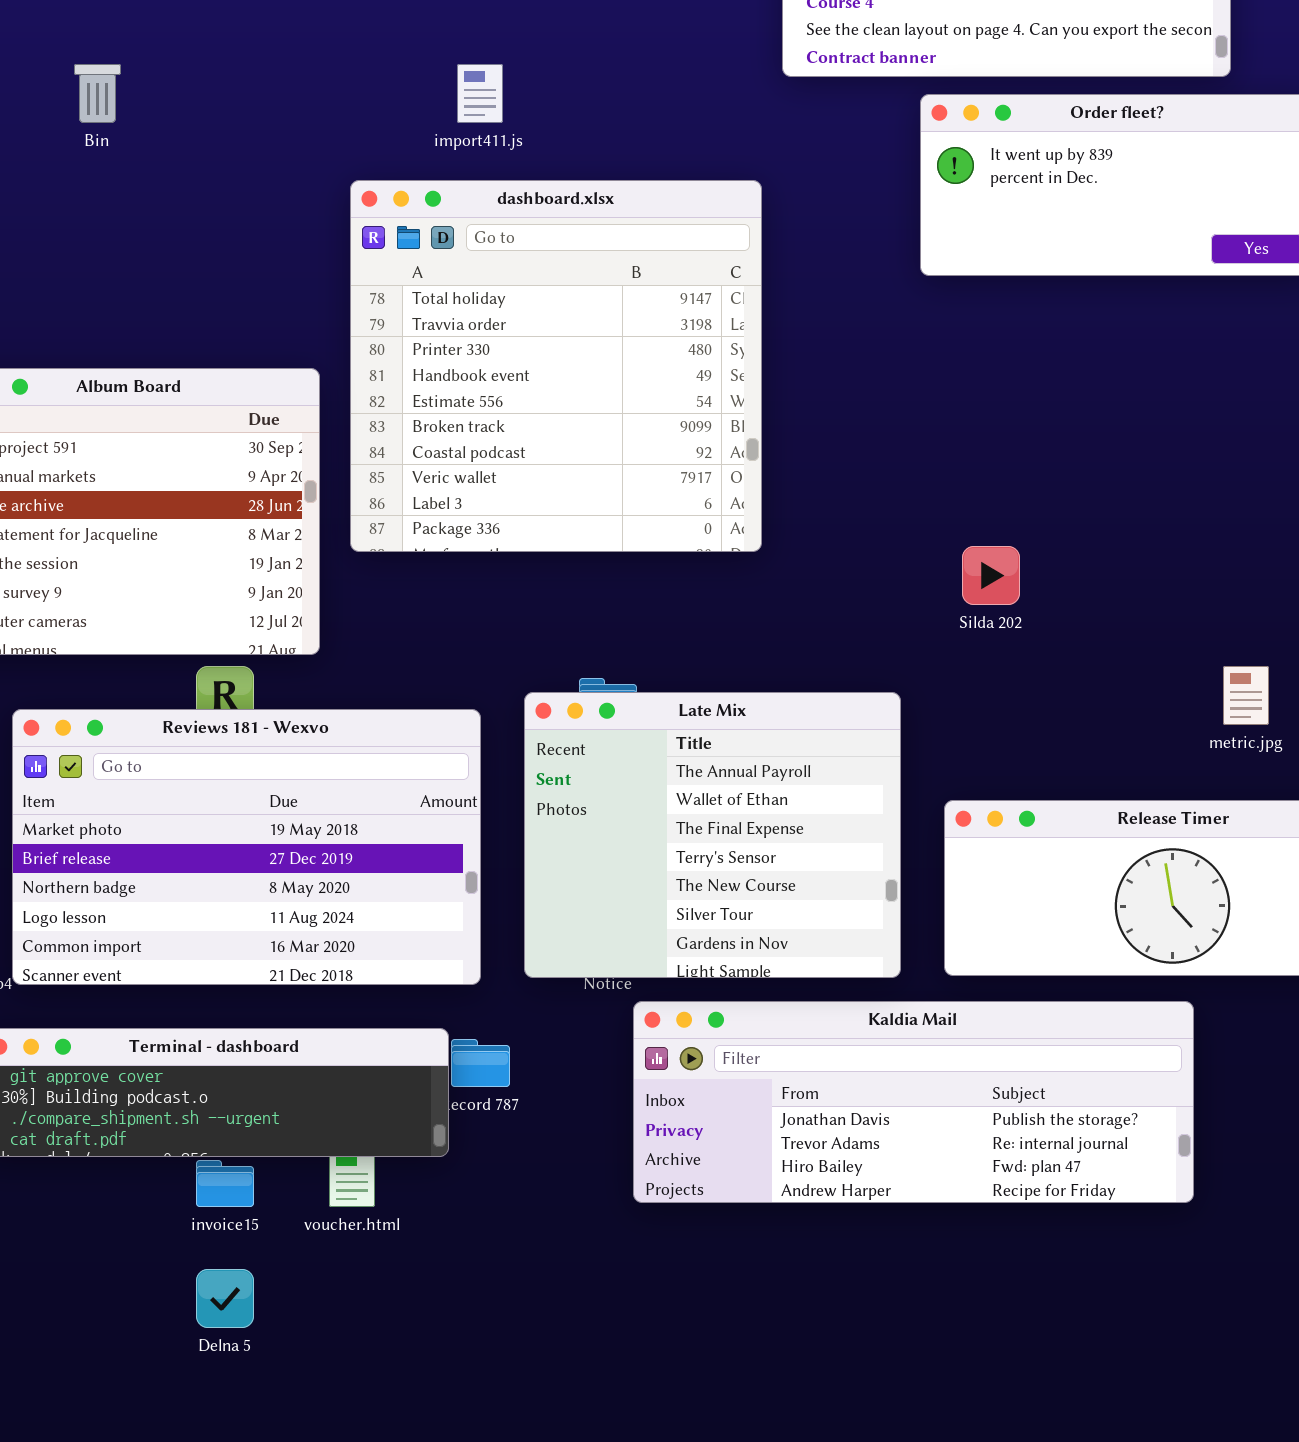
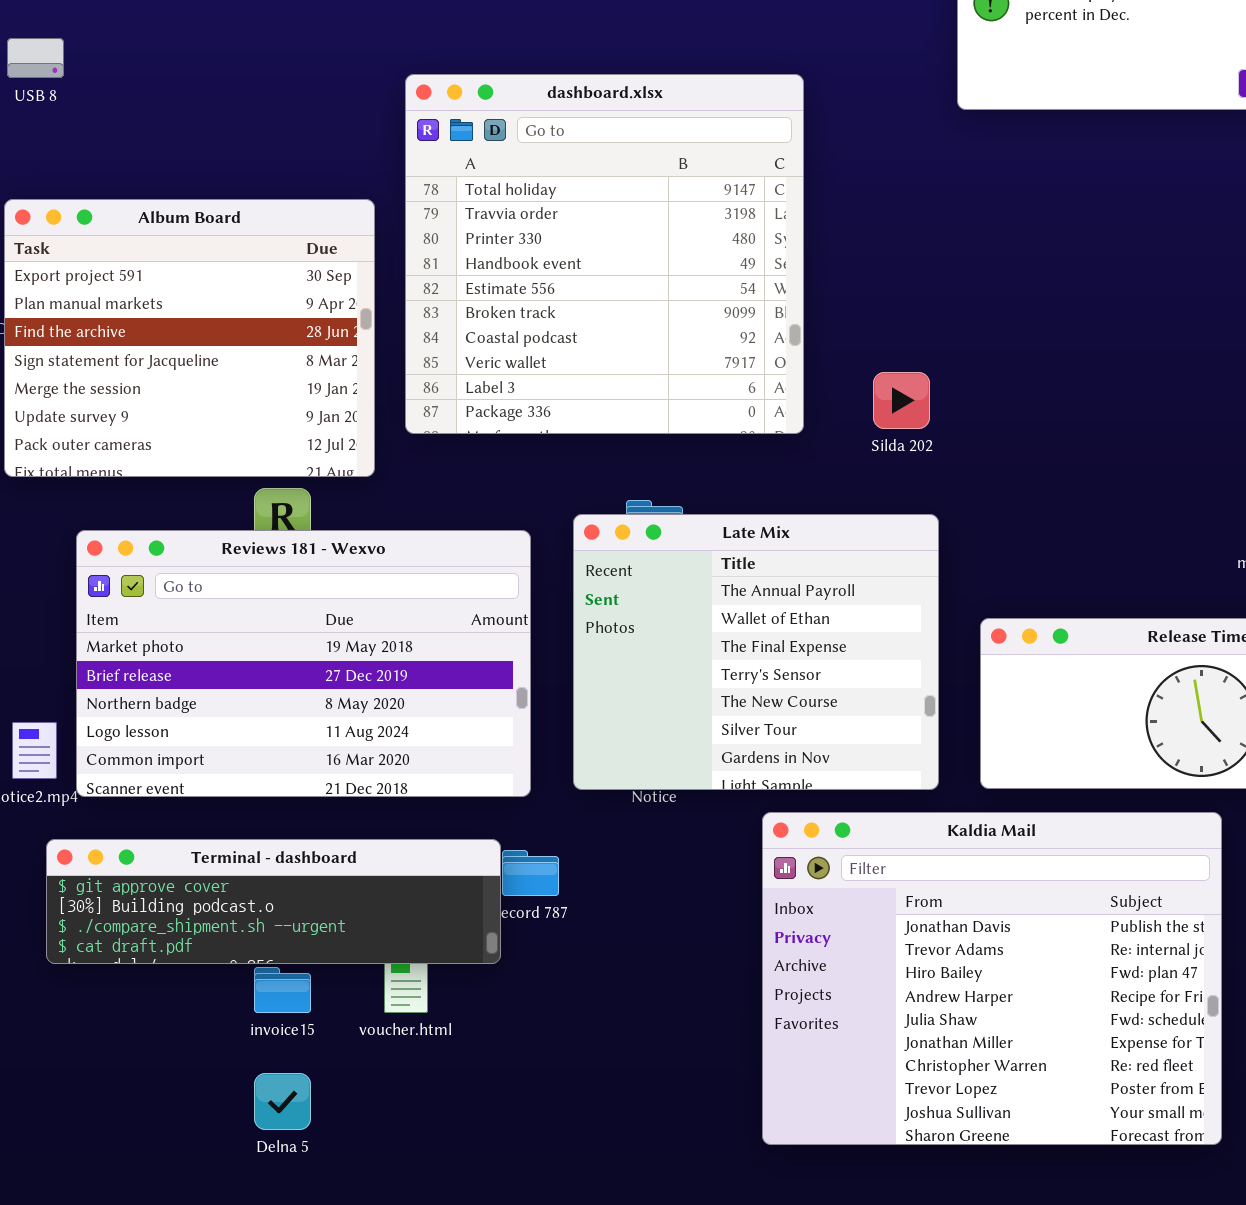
dashboard.xlsx: [350,180,762,552] -> [405,74,804,434], moved
Silda 202: [962,546,1020,605] -> [873,372,930,429], moved
Kaldia Mail: [633,1001,1194,1203] -> [762,812,1222,1145], resized

